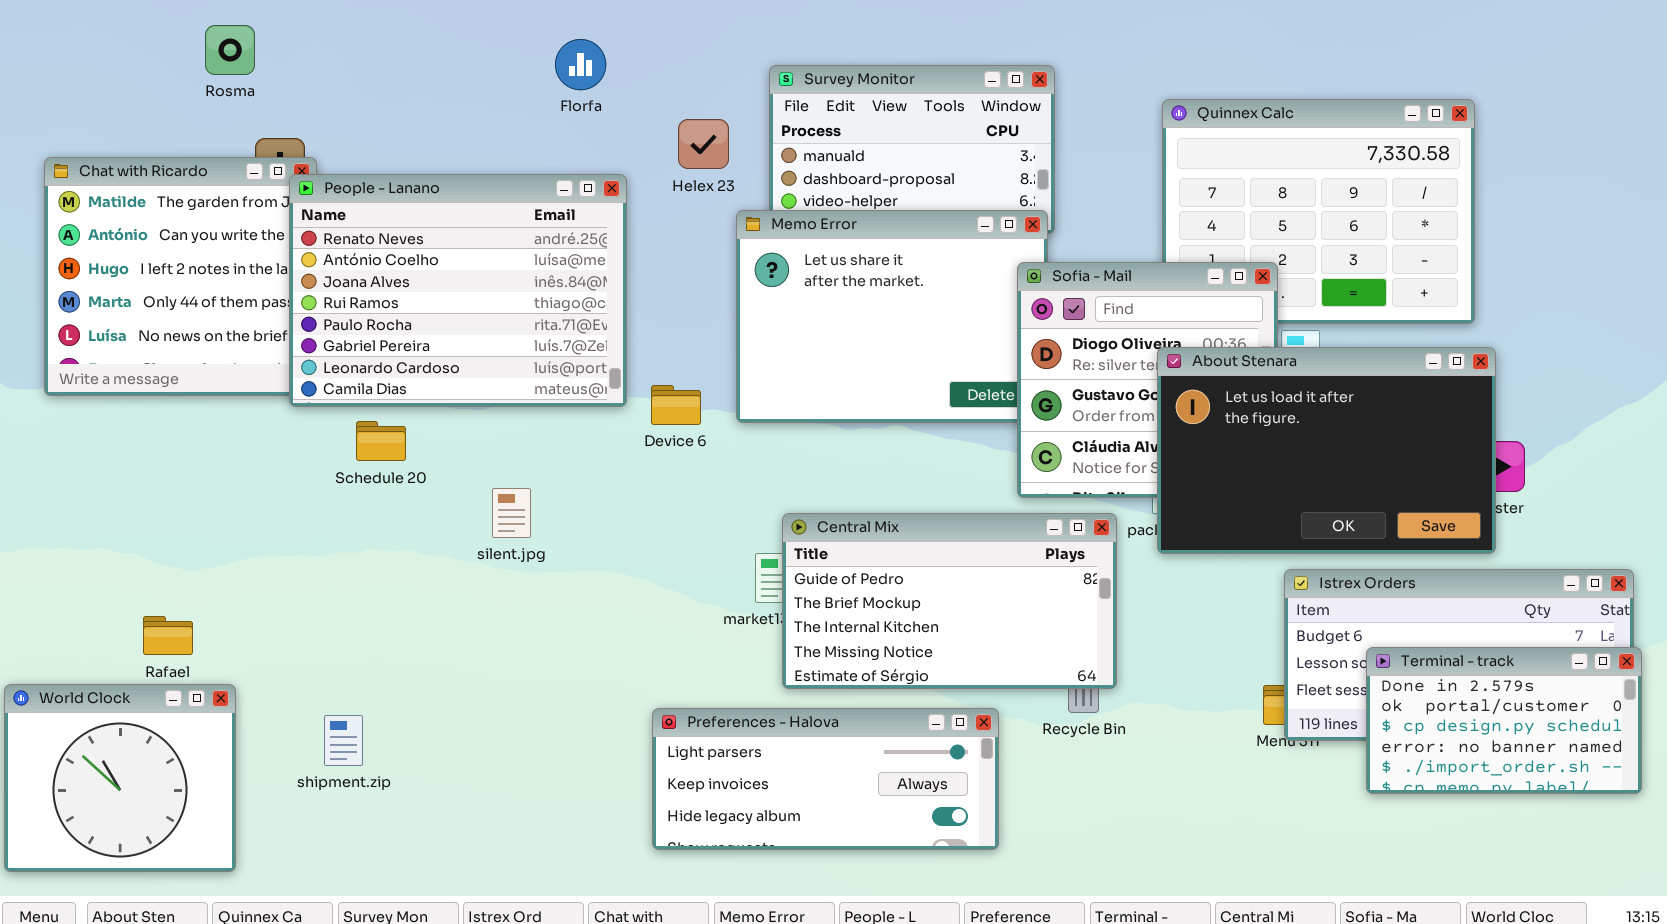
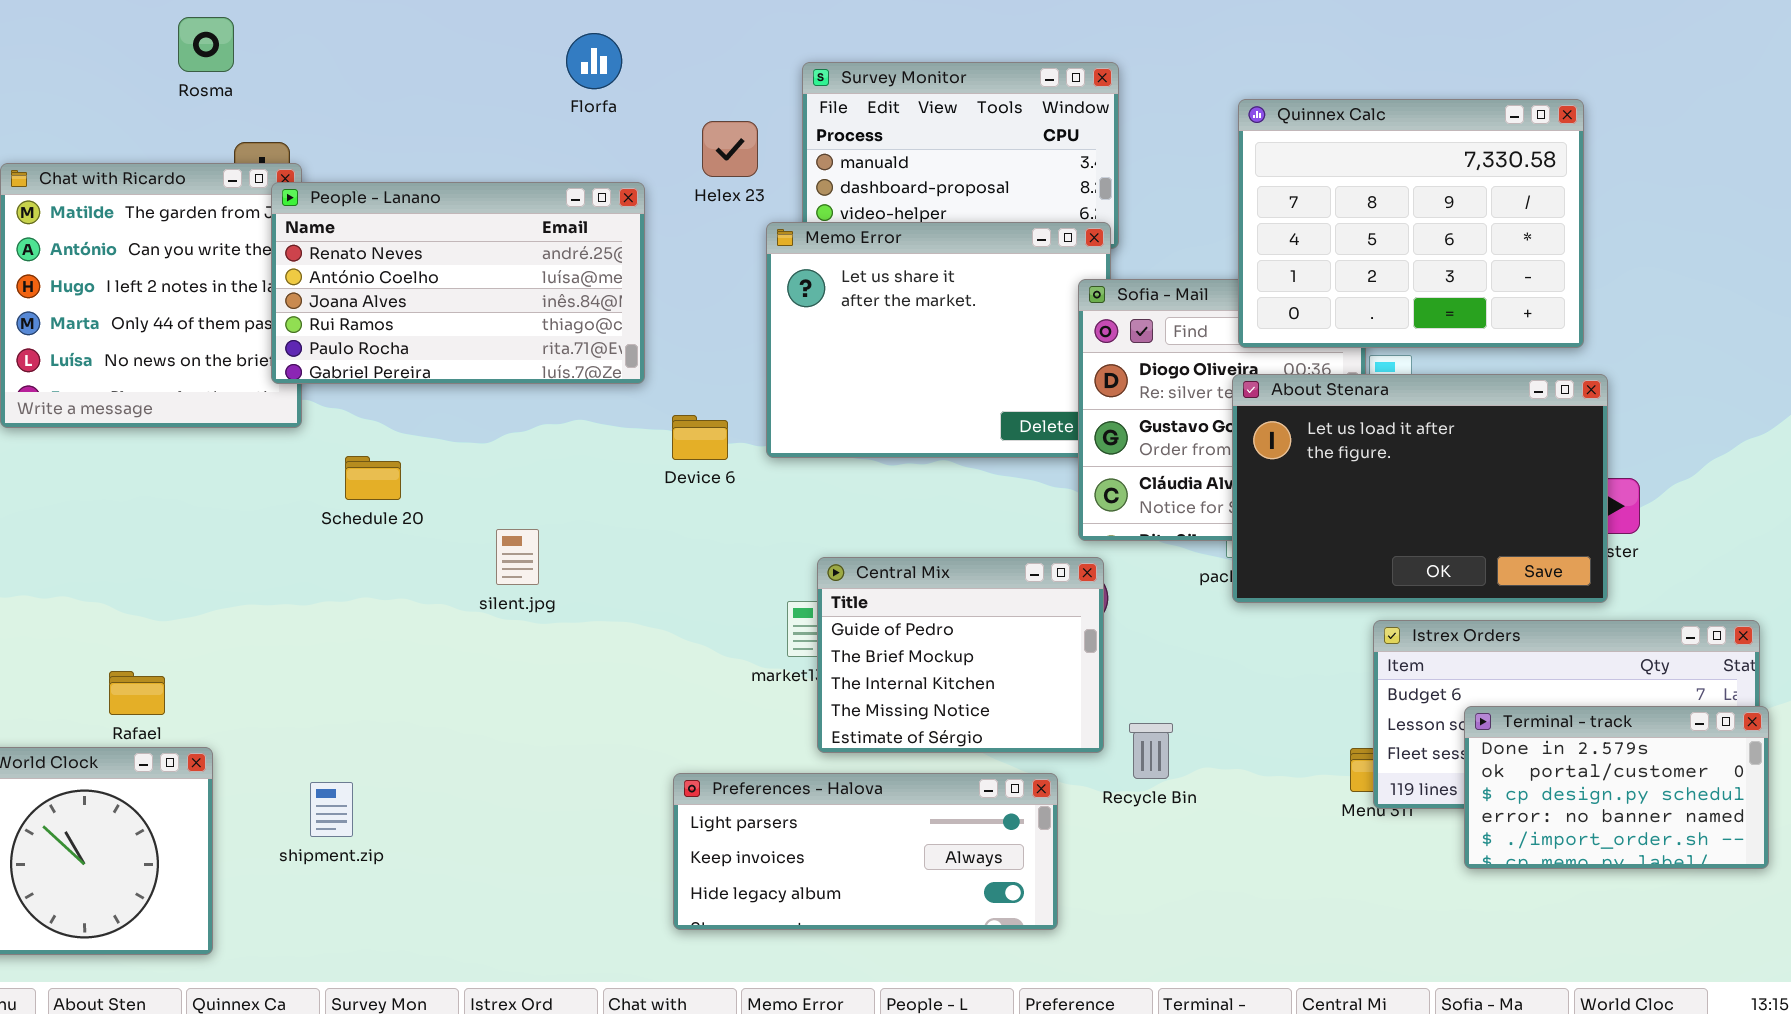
Quinnex Calc: [1162,99,1475,324] -> [1238,99,1584,348], raised
People - Lanano: [289,174,627,407] -> [271,182,645,384], resized
Central Mix: [782,513,1117,689] -> [817,557,1104,753], resized

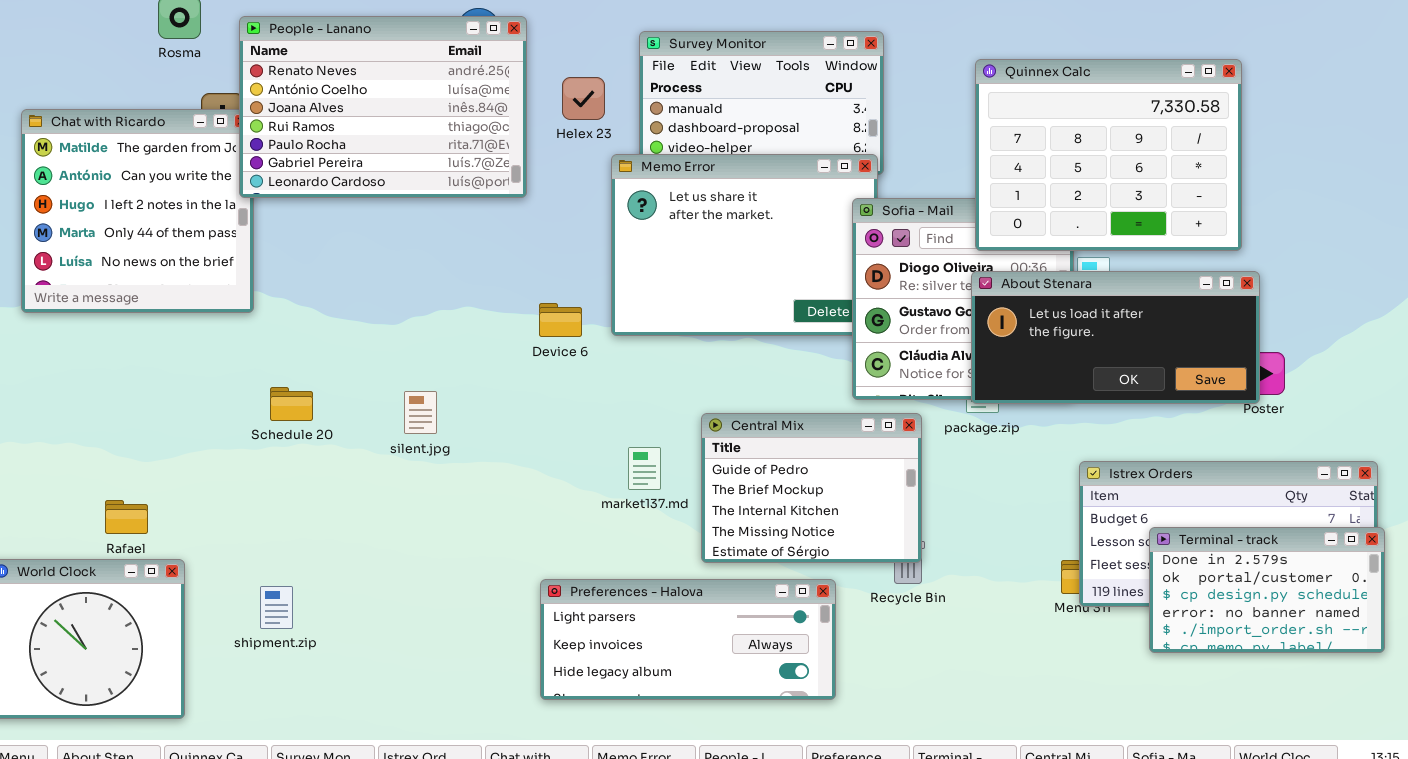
People - Lanano: [271,182,645,384] -> [239,16,527,198], moved, resized
About Stenara: [1232,374,1608,603] -> [971,271,1260,404], resized
Schedule 20: [345,456,401,500] -> [270,387,313,421], moved
Central Mix: [817,557,1104,753] -> [701,413,922,563], moved

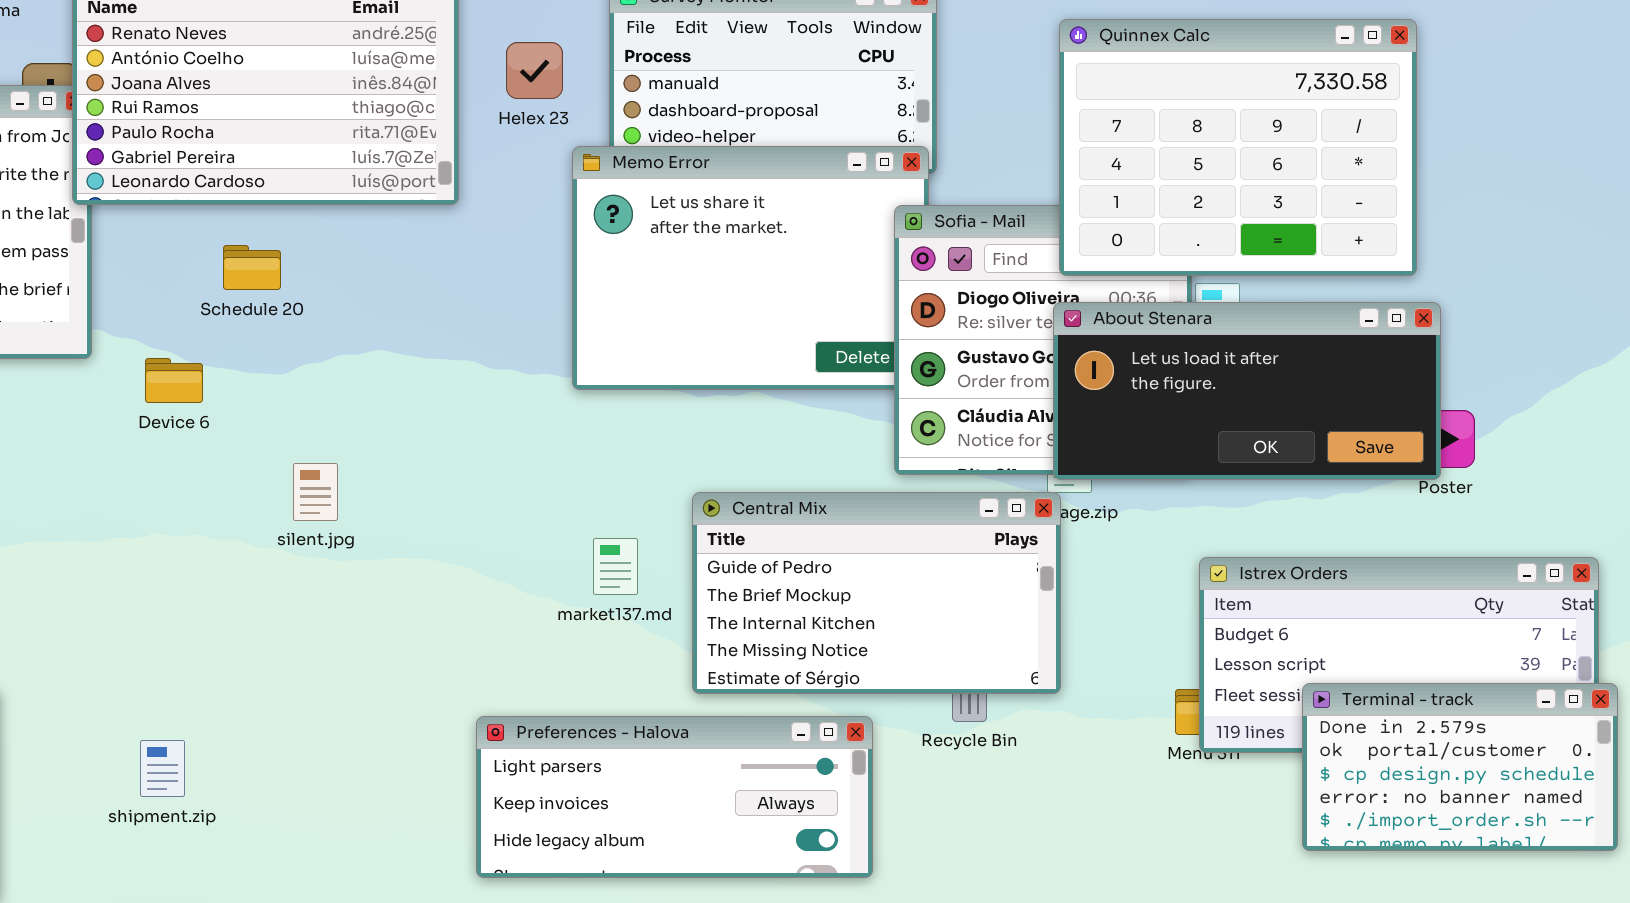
Device 6: [539,303,582,337] -> [145,358,203,403], moved
Schedule 20: [270,387,313,421] -> [223,245,281,290], moved
Central Mix: [701,413,922,563] -> [692,492,1061,694], resized
Terminal - track: [1149,527,1385,653] -> [1302,683,1618,851], moved
shipment.zip: [260,586,293,629] -> [140,740,185,797], moved

